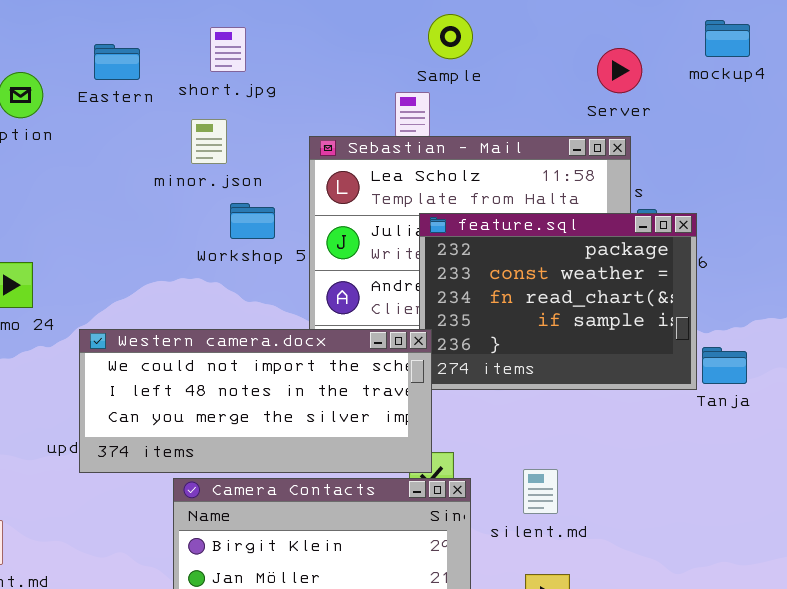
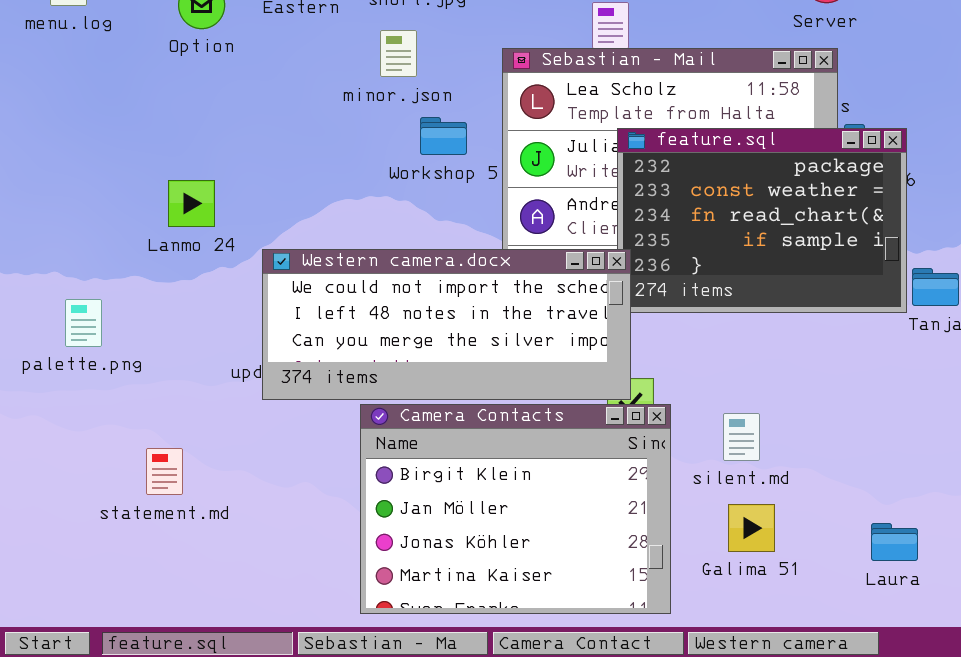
silent.md: [523,469,558,514] -> [723,413,760,461], moved

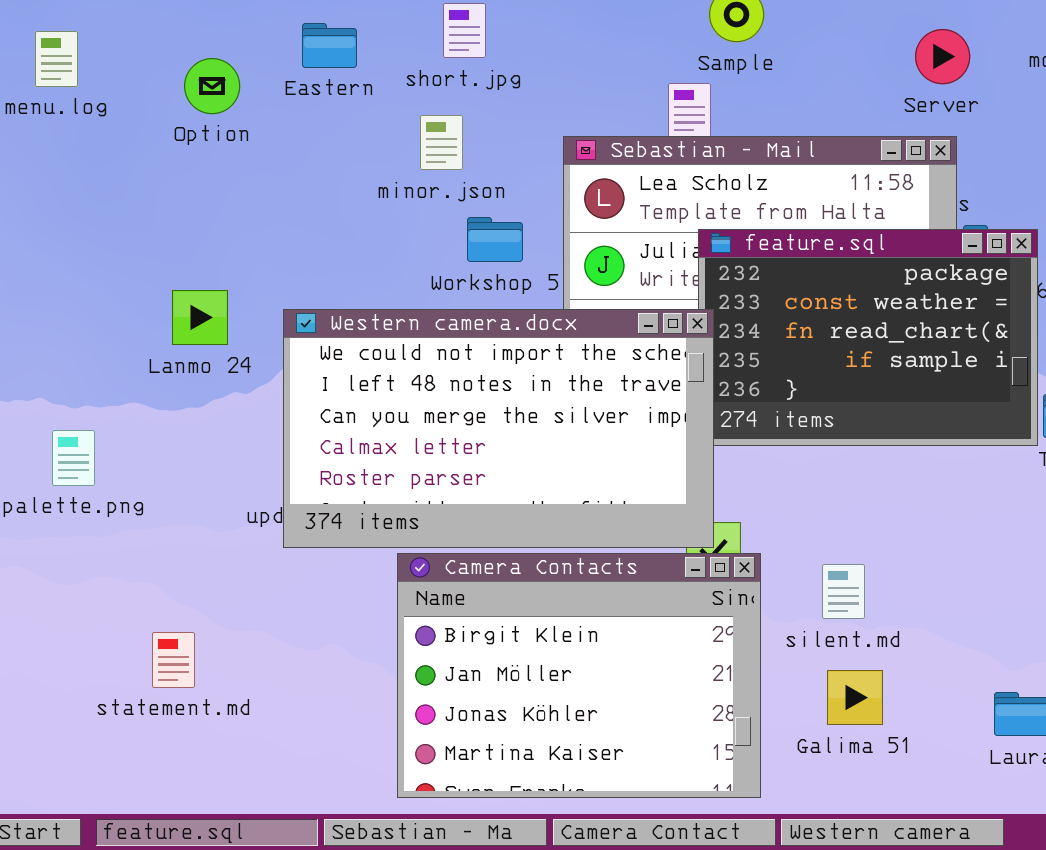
Western camera.docx: [262,249,631,400] -> [283,309,714,548], resized
statement.md: [146,448,183,495] -> [152,632,195,688], moved

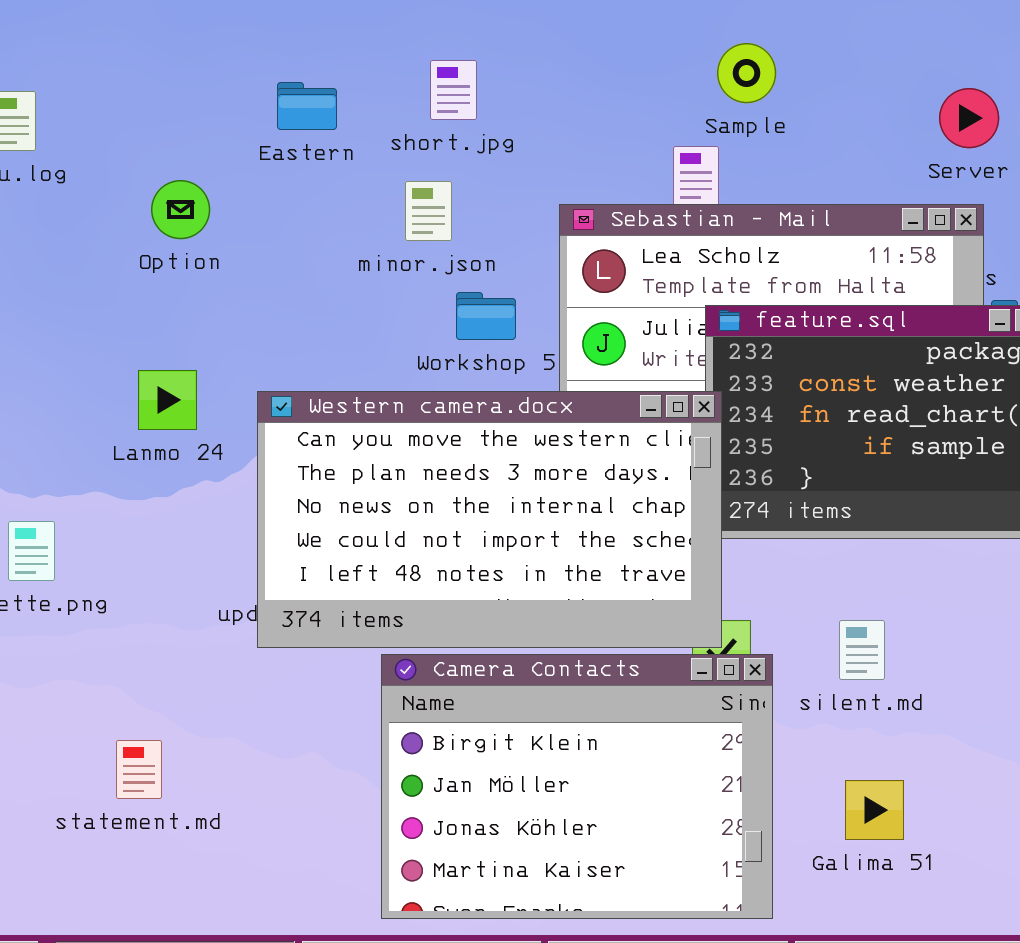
Option: [184,58,240,114] -> [151,180,210,239], moved
Western camera.docx: [283,309,714,548] -> [257,391,722,648], scrolled up 3 rows
silent.md: [822,564,865,619] -> [839,620,885,680], moved

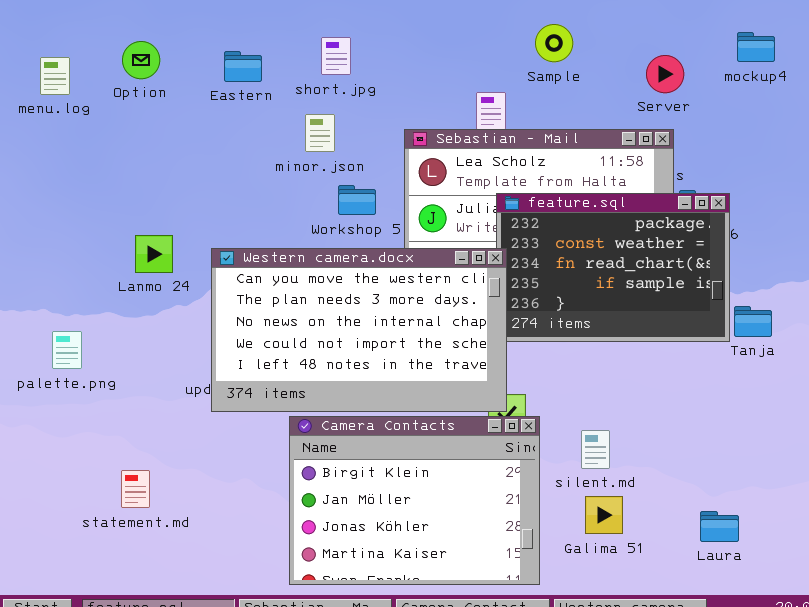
Sample: [717,43,776,103] -> [535,24,573,62], moved
Option: [151,180,210,239] -> [122,41,160,79], moved
silent.md: [839,620,885,680] -> [581,430,610,469], moved

